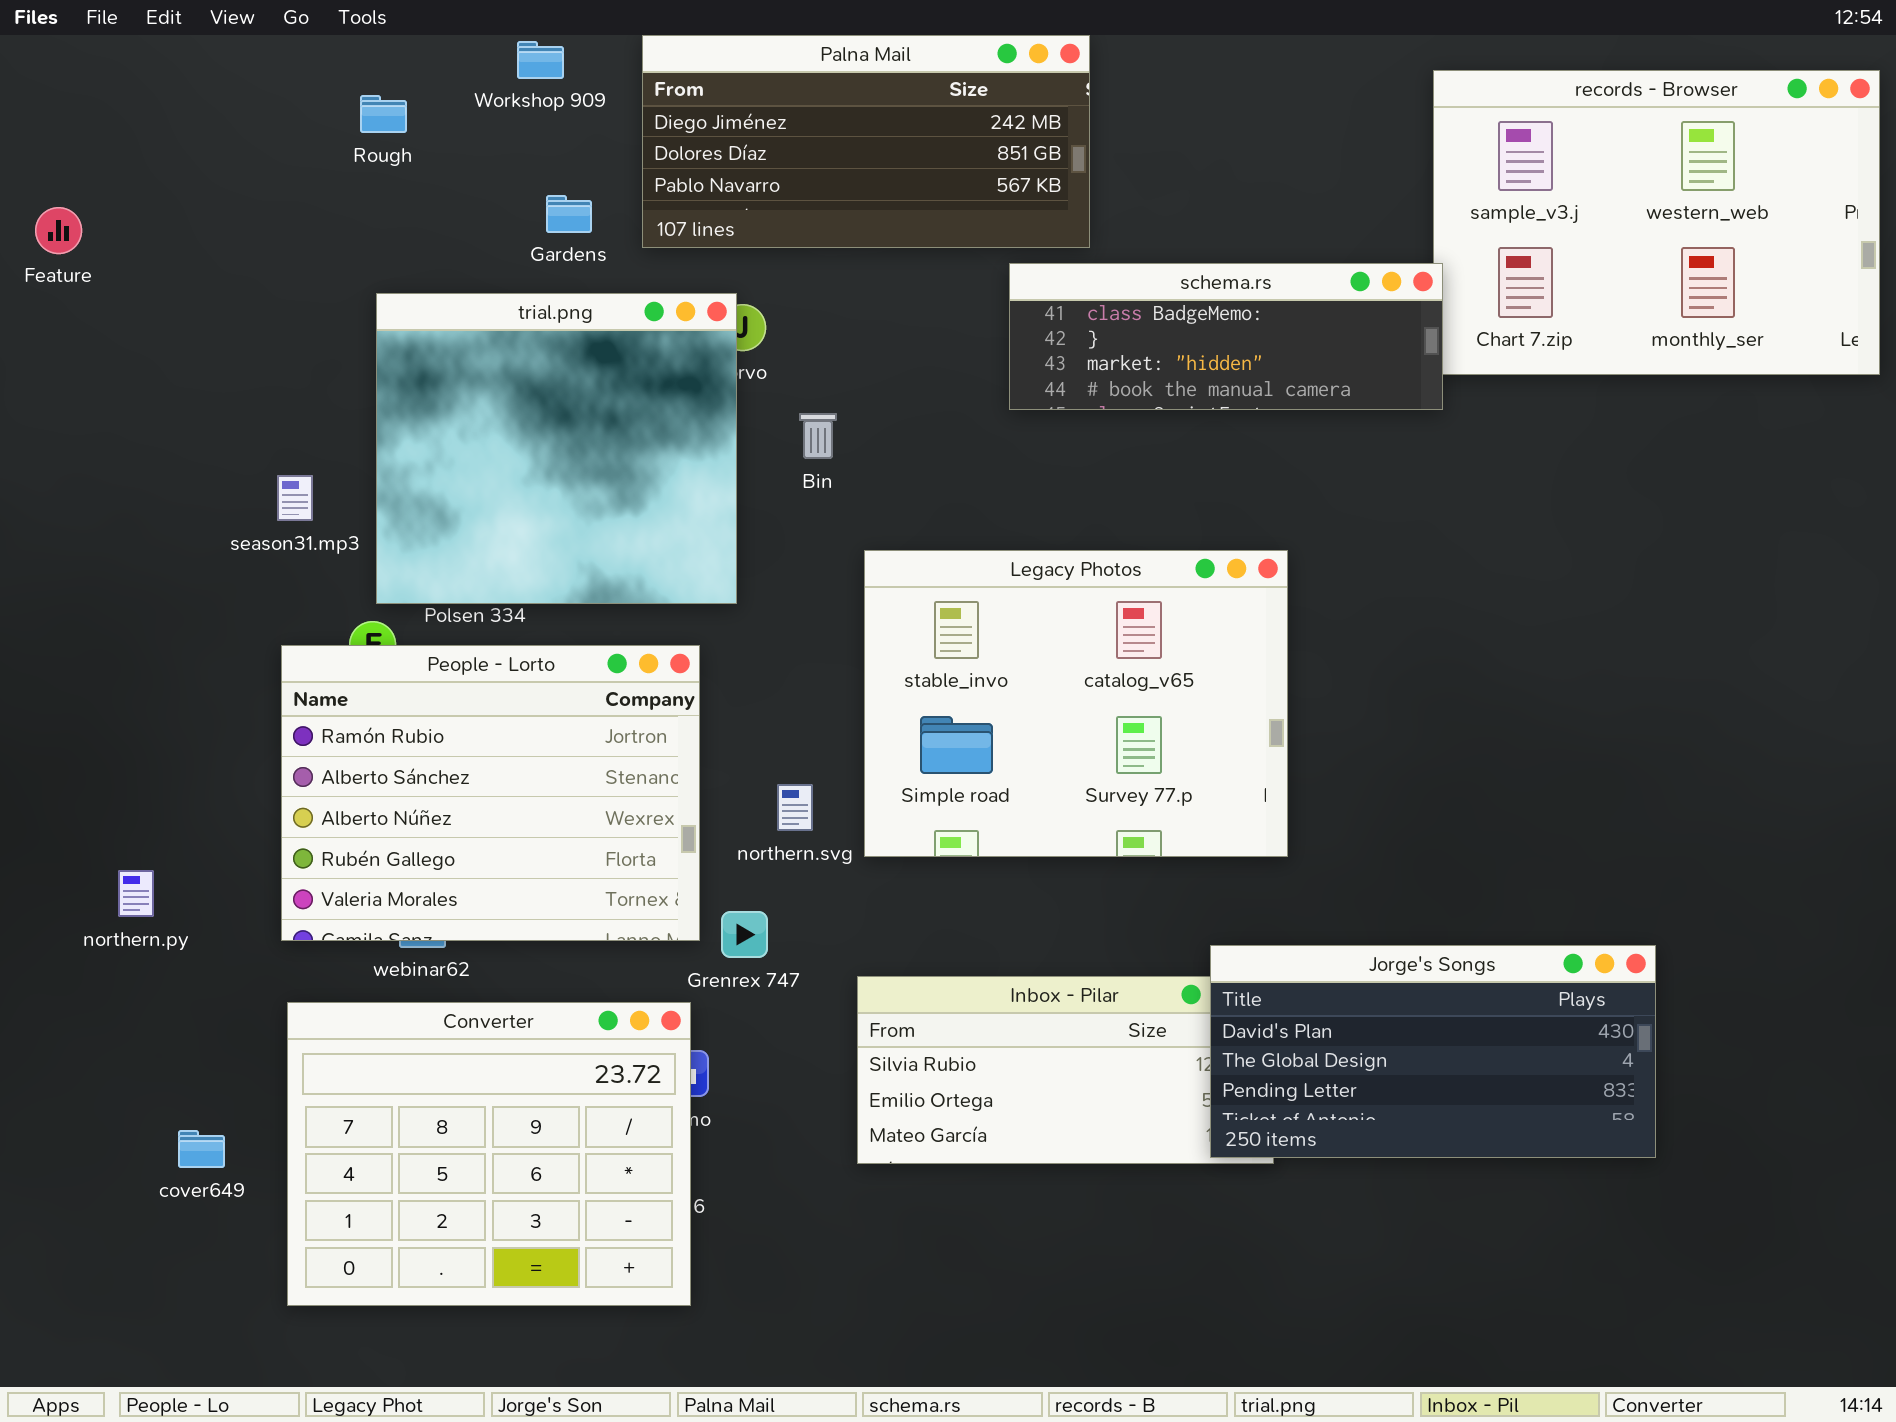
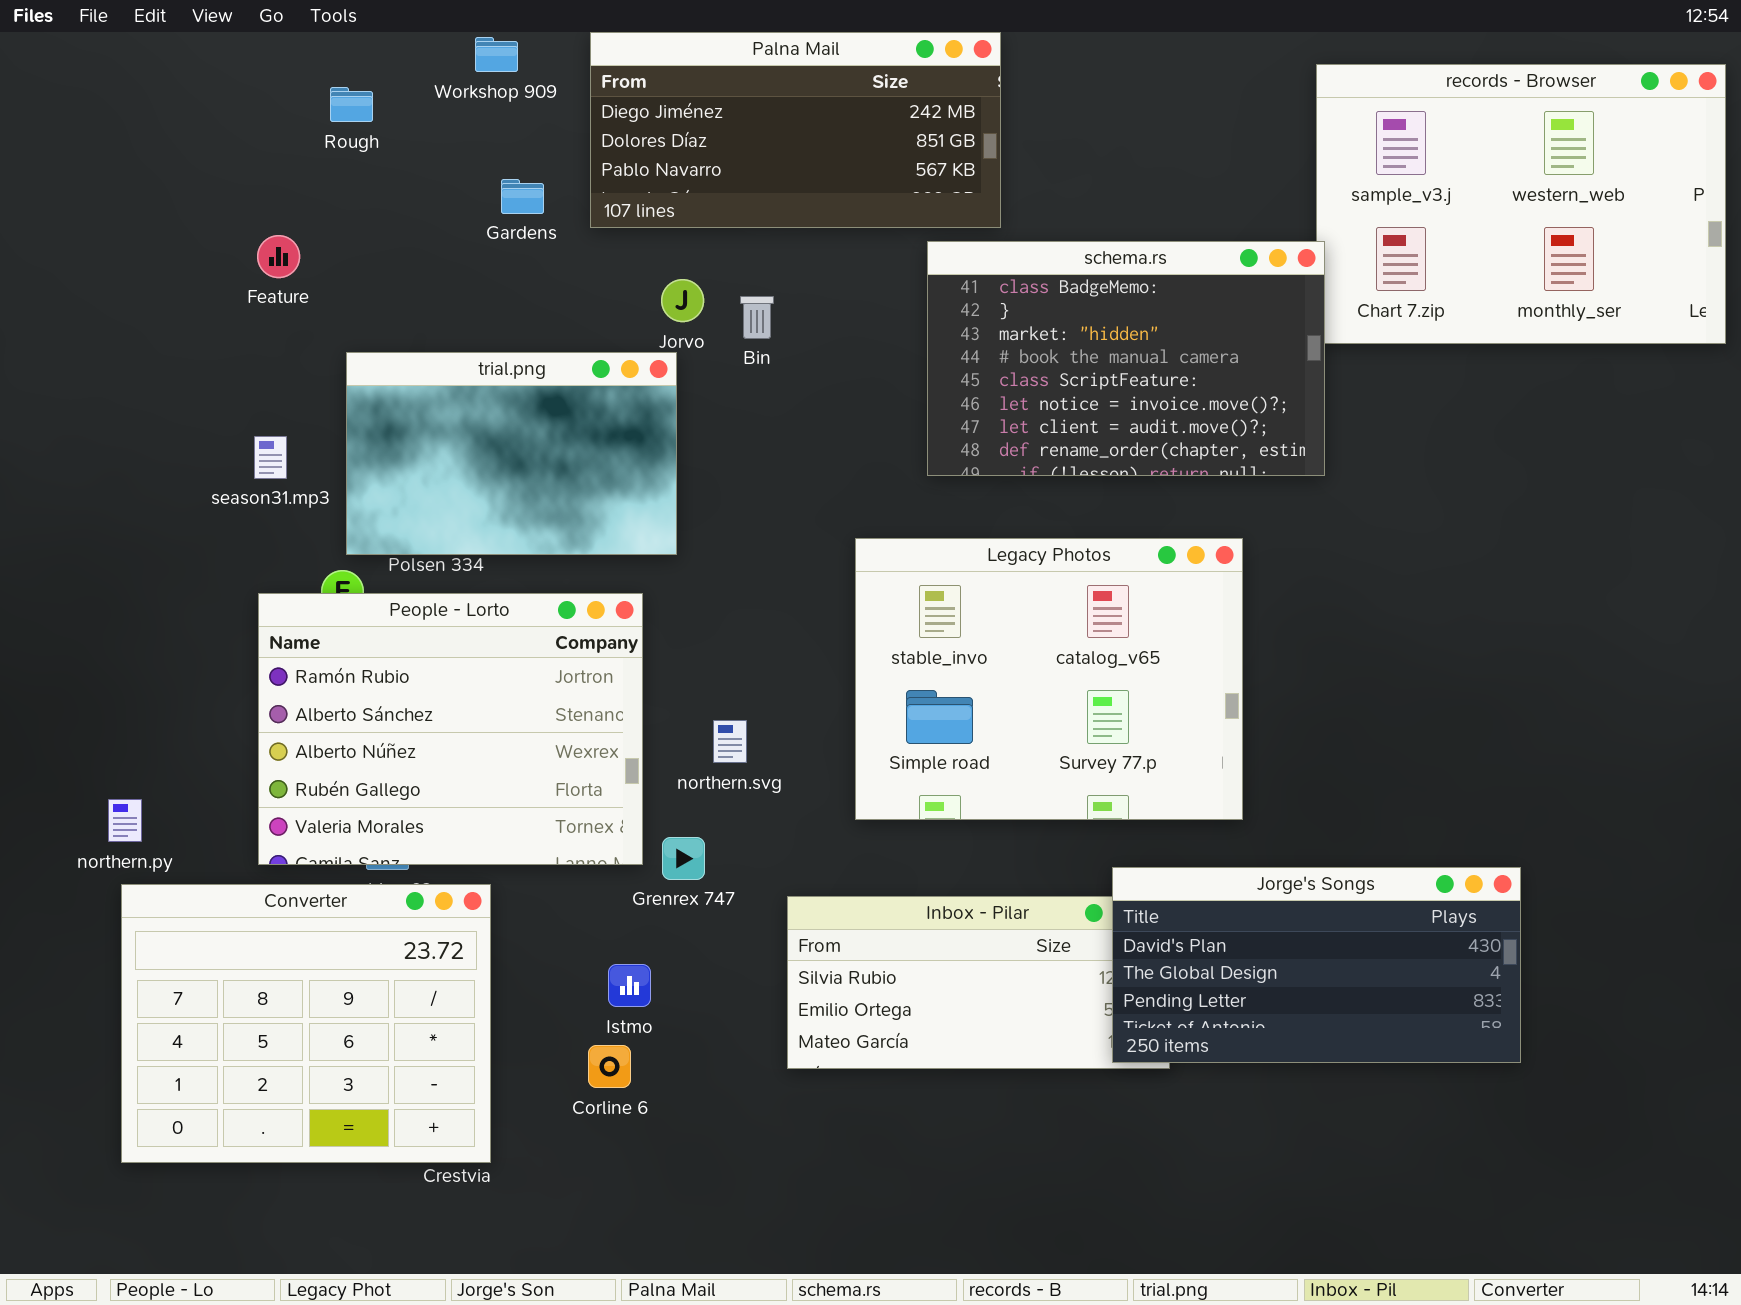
Feature: [35,207,82,254] -> [257,235,300,278], moved
schema.rs: [1009,263,1443,410] -> [927,241,1325,476], resized
trial.png: [376,293,737,604] -> [346,352,677,555], resized
Bin: [799,413,837,459] -> [740,296,774,339], moved
Legacy Photos: [864,550,1288,857] -> [855,538,1243,820], moved
Converter: [287,1002,691,1306] -> [121,884,491,1163], moved

